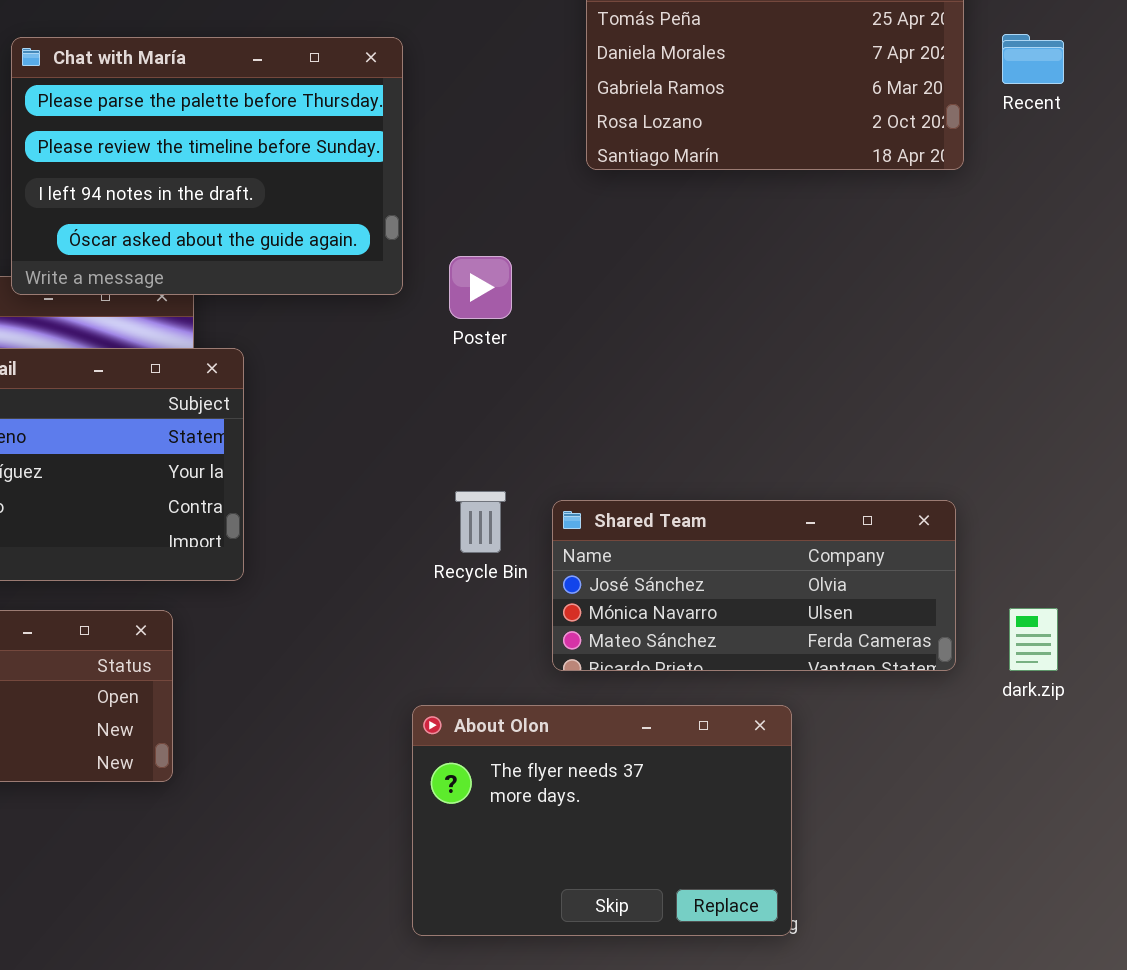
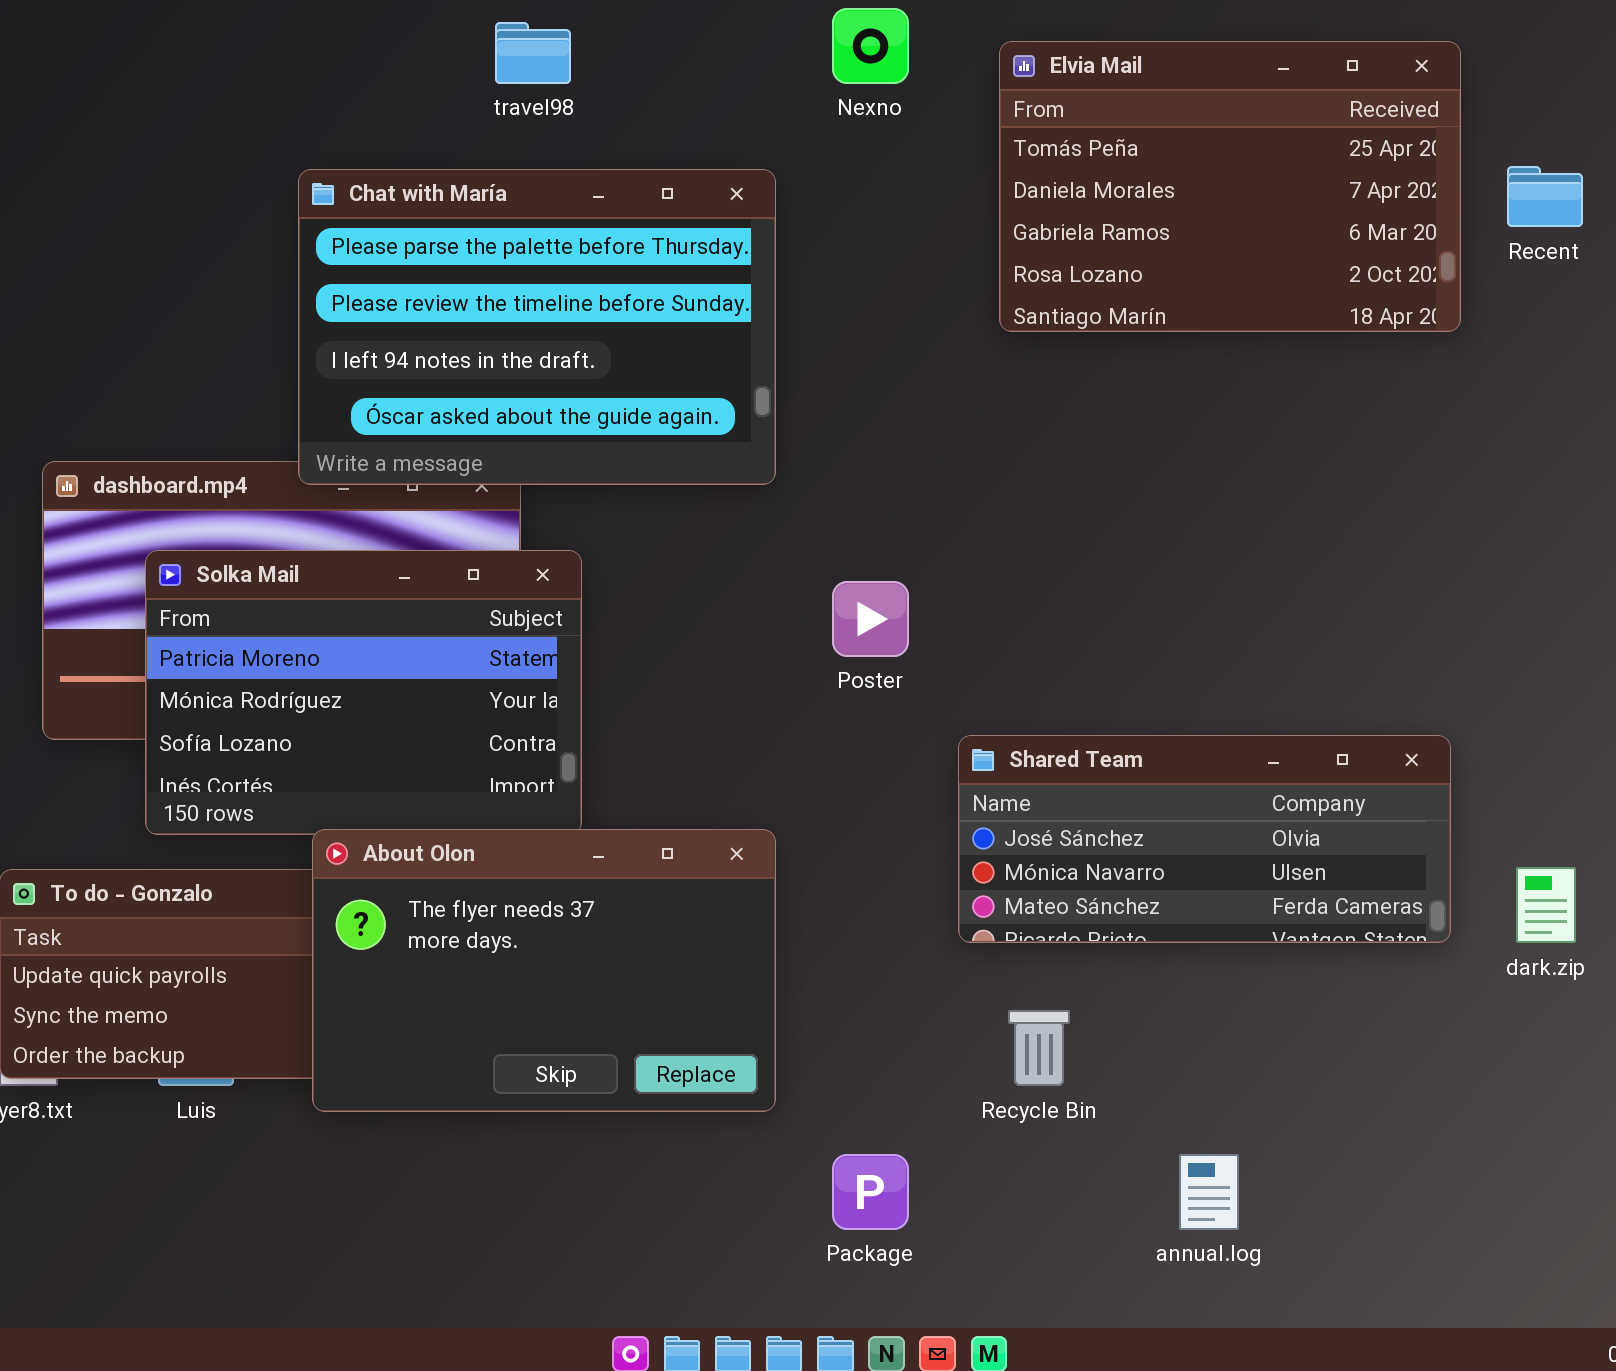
Poster: [449,256,512,319] -> [832,581,909,657], moved
Recycle Bin: [455,491,506,553] -> [1008,1010,1070,1086], moved
About Olon: [412,705,792,936] -> [312,829,776,1112], moved

